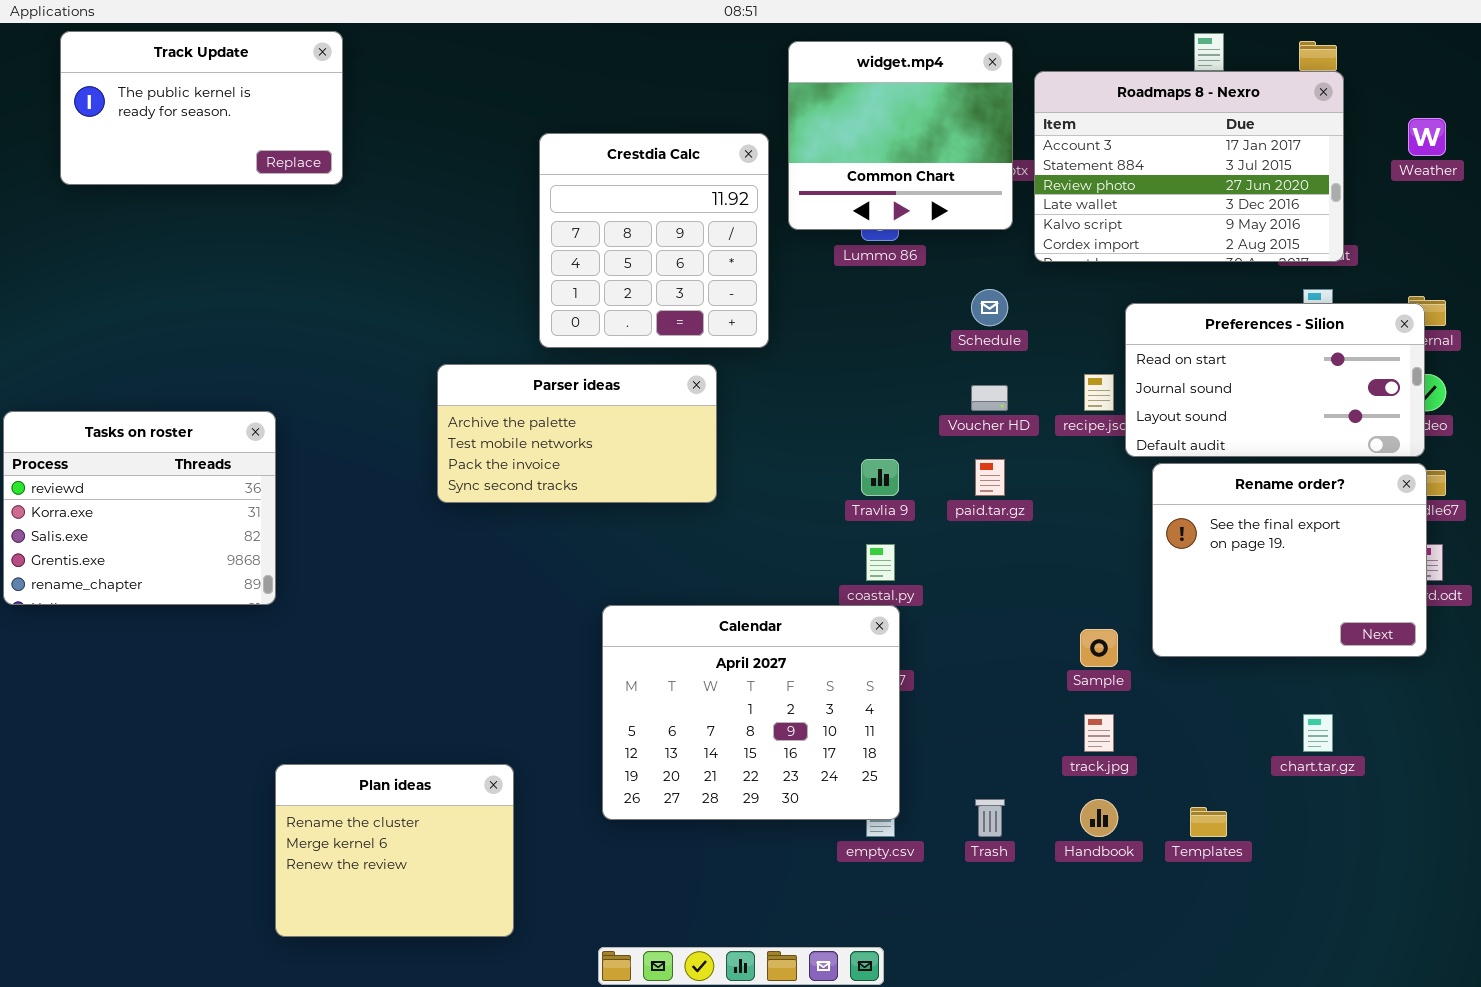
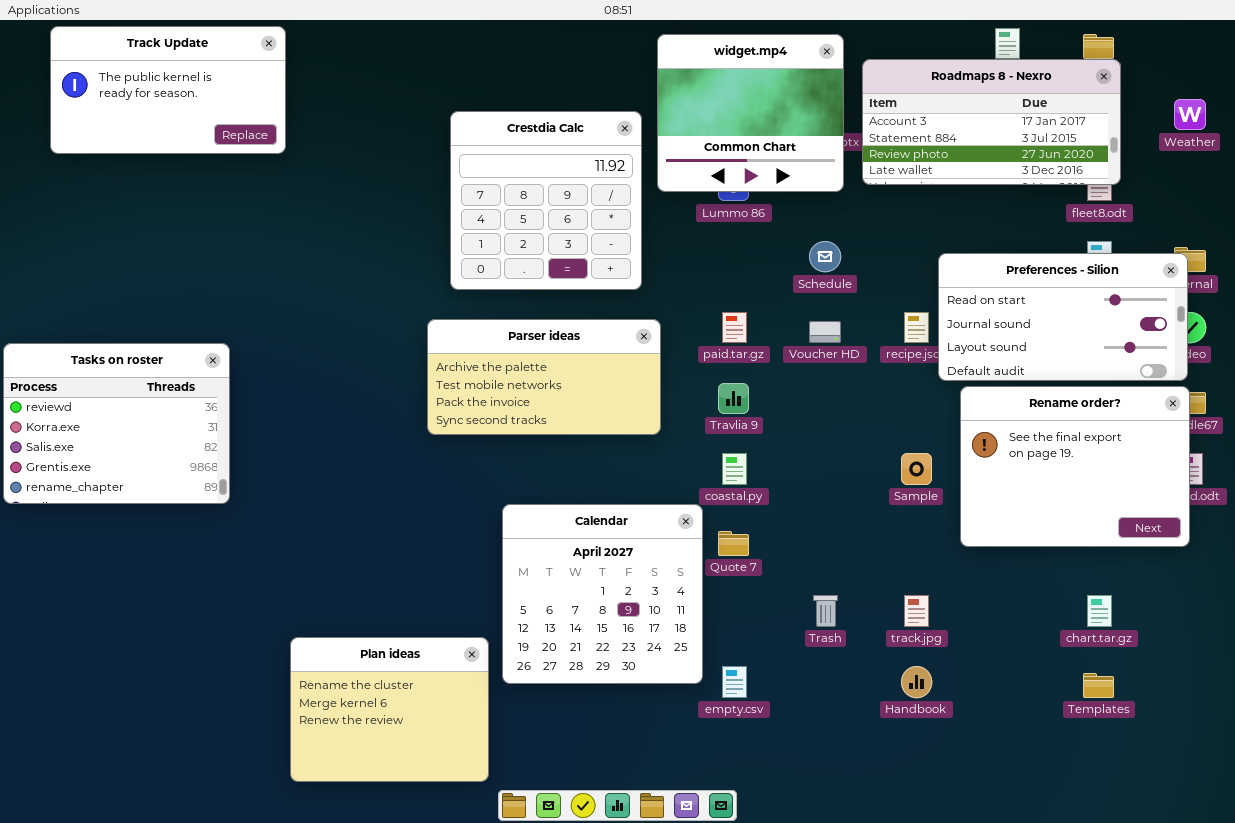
Roadmaps 8 - Nexro: [1034,71,1344,262] -> [862,59,1121,185], resized
Parser ideas: [437,364,717,503] -> [427,319,661,435], moved
paid.tar.gz: [975,459,1005,496] -> [722,312,747,343], moved
Calendar: [602,605,900,820] -> [502,504,703,684], resized
Sample: [1080,629,1118,667] -> [901,453,932,485], moved
Plan ideas: [275,764,514,937] -> [290,637,489,782], moved
Trash: [975,799,1005,837] -> [813,595,838,627], moved
Templates: [1190,807,1227,837] -> [1083,673,1114,698], moved

